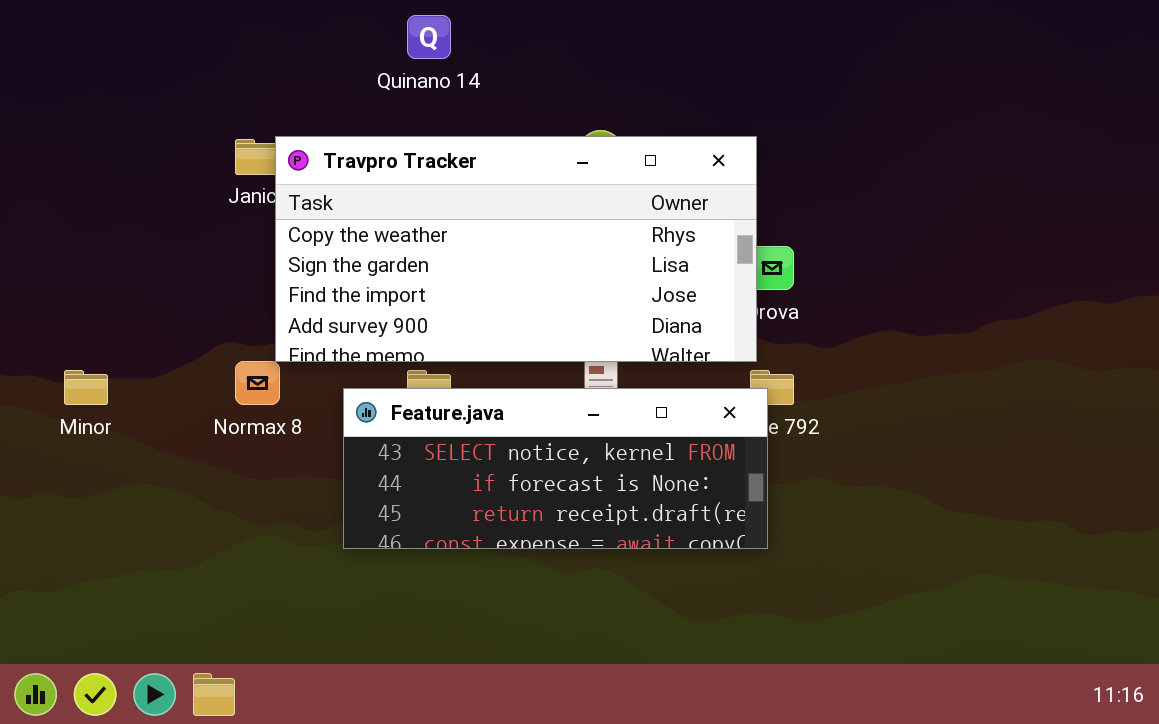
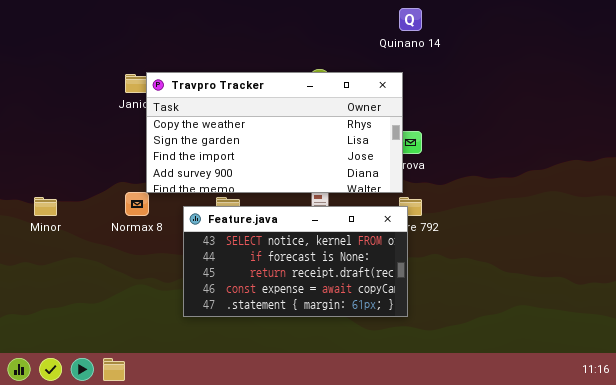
Quinano 14: [407,15,451,59] -> [399,8,422,31], moved
Feature.java: [343,388,768,549] -> [183,206,408,317], resized

